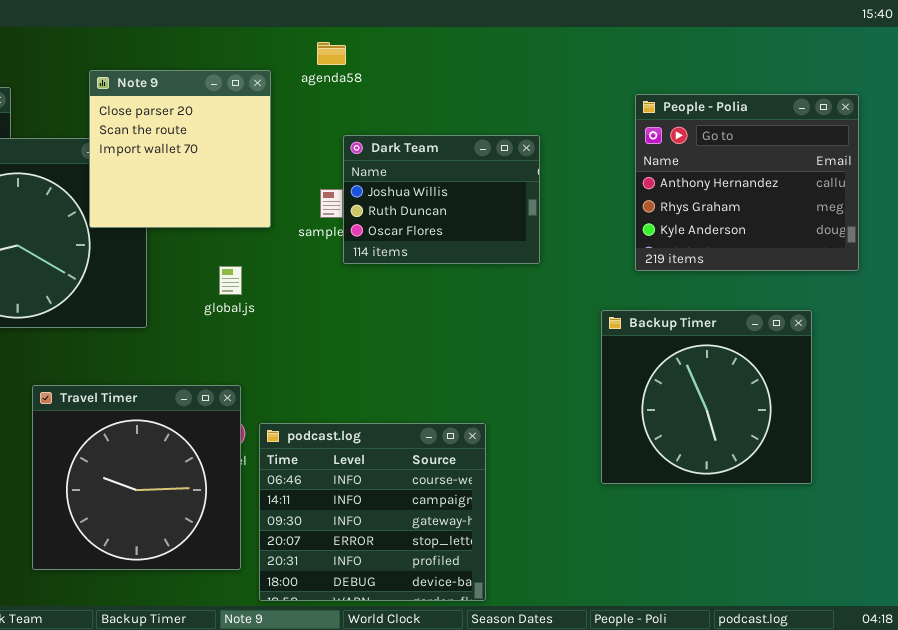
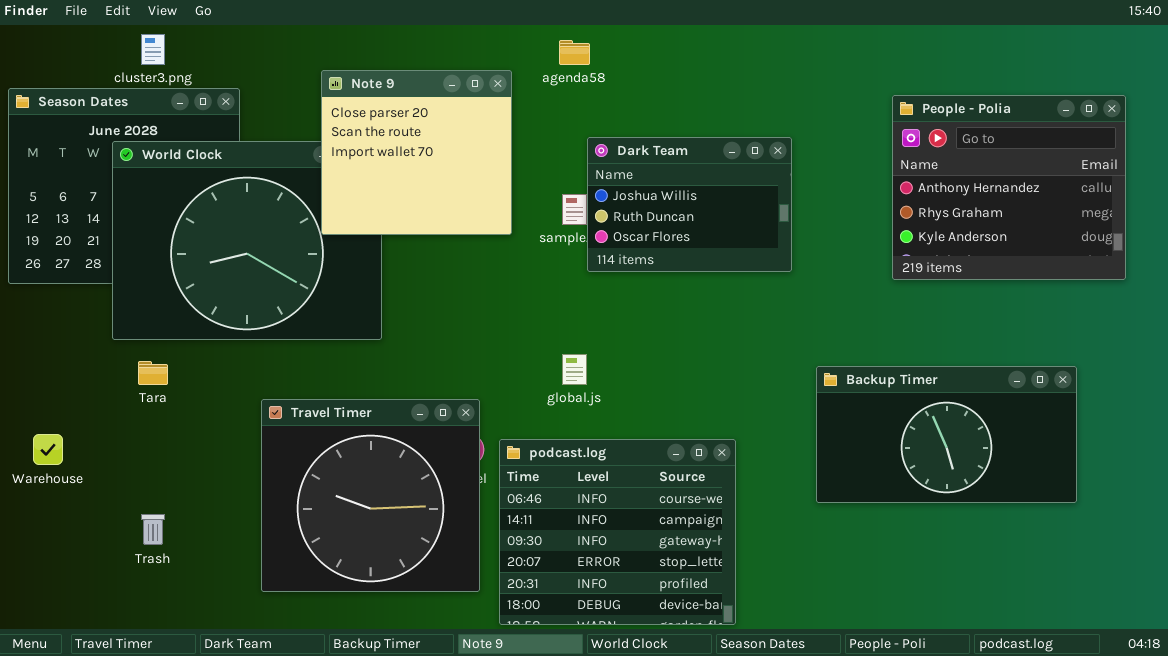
global.js: [219,266,242,295] -> [562,354,587,385], moved
Backup Timer: [601,310,812,484] -> [816,366,1077,503], resized

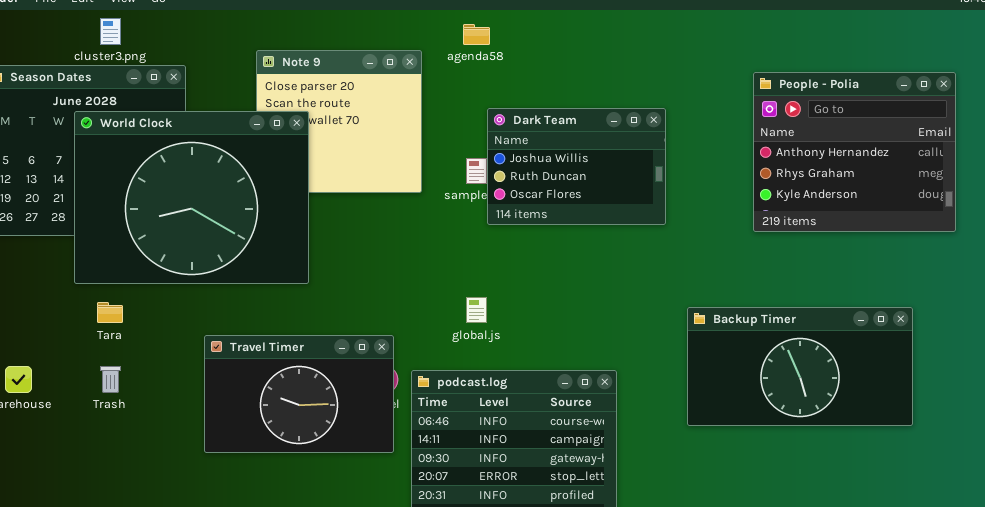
World Clock: [112,141,382,340] -> [74,111,309,284], raised
Travel Timer: [261,399,480,592] -> [204,335,394,453], resized
Trash: [141,514,165,545] -> [100,366,121,393], moved

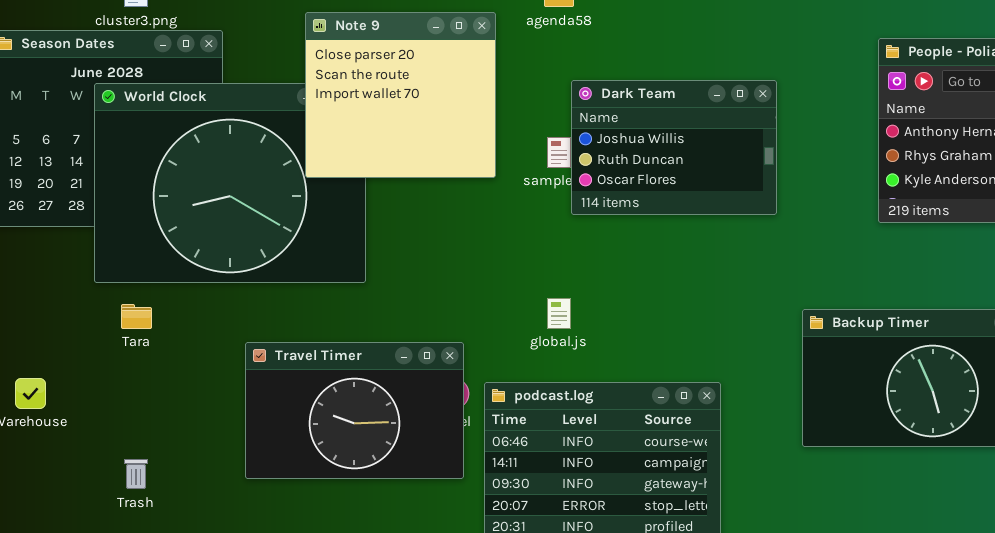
Note 9: [256,50,422,193] -> [305,12,496,178], raised
Trash: [100,366,121,393] -> [124,459,148,489], moved

